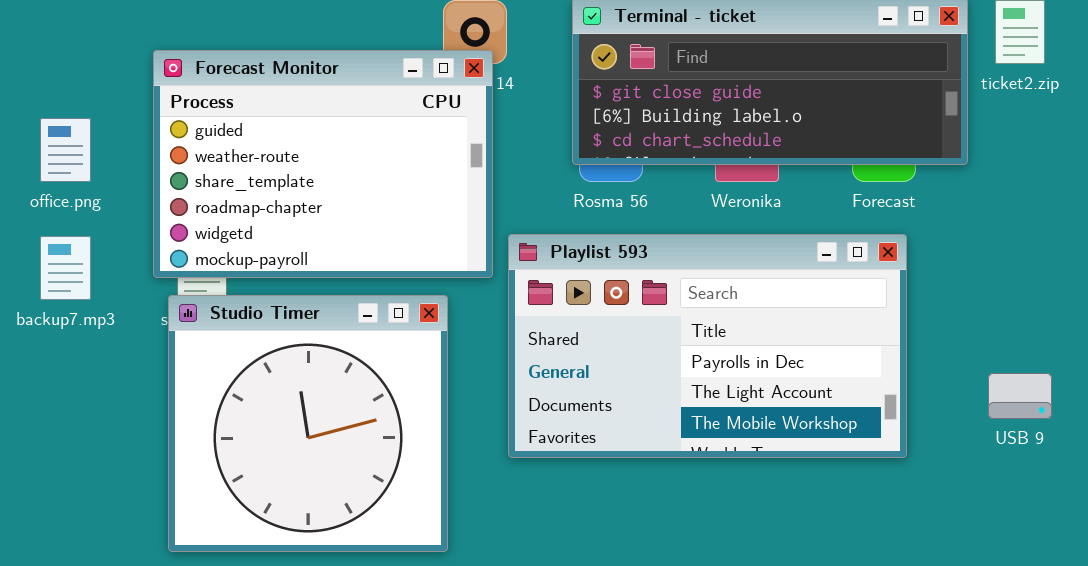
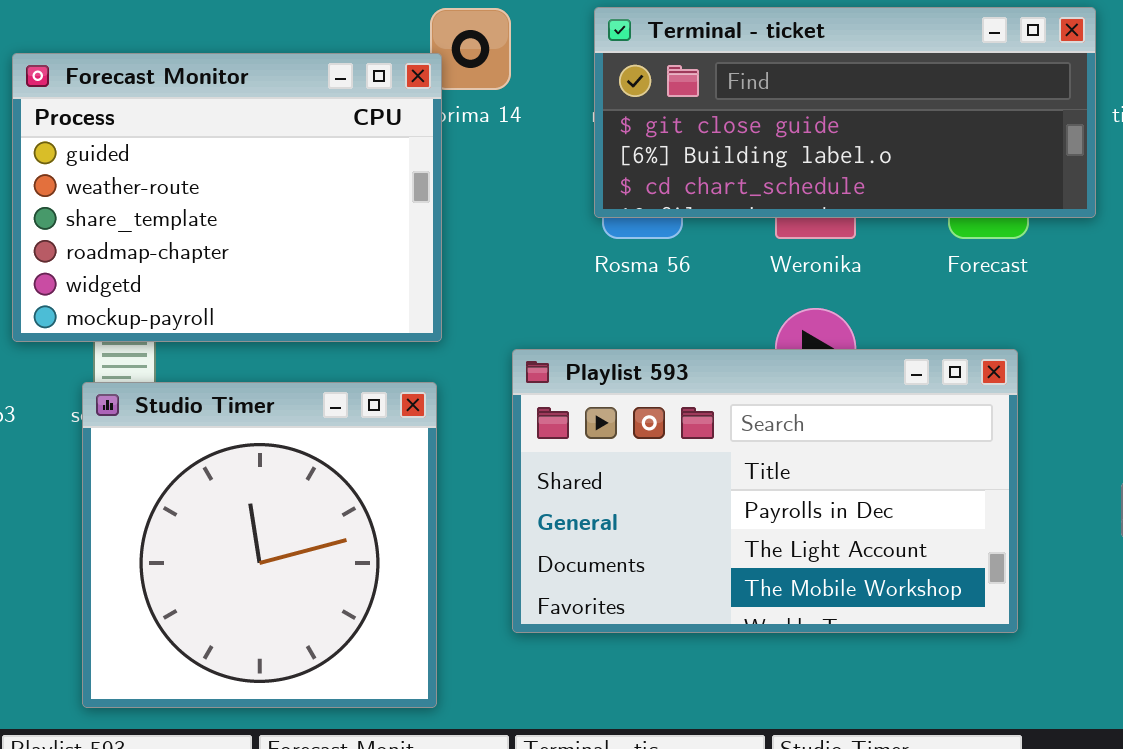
Forecast Monitor: [153,50,493,278] -> [12,53,442,342], moved
Playlist 593: [508,234,907,458] -> [512,349,1018,633], moved

